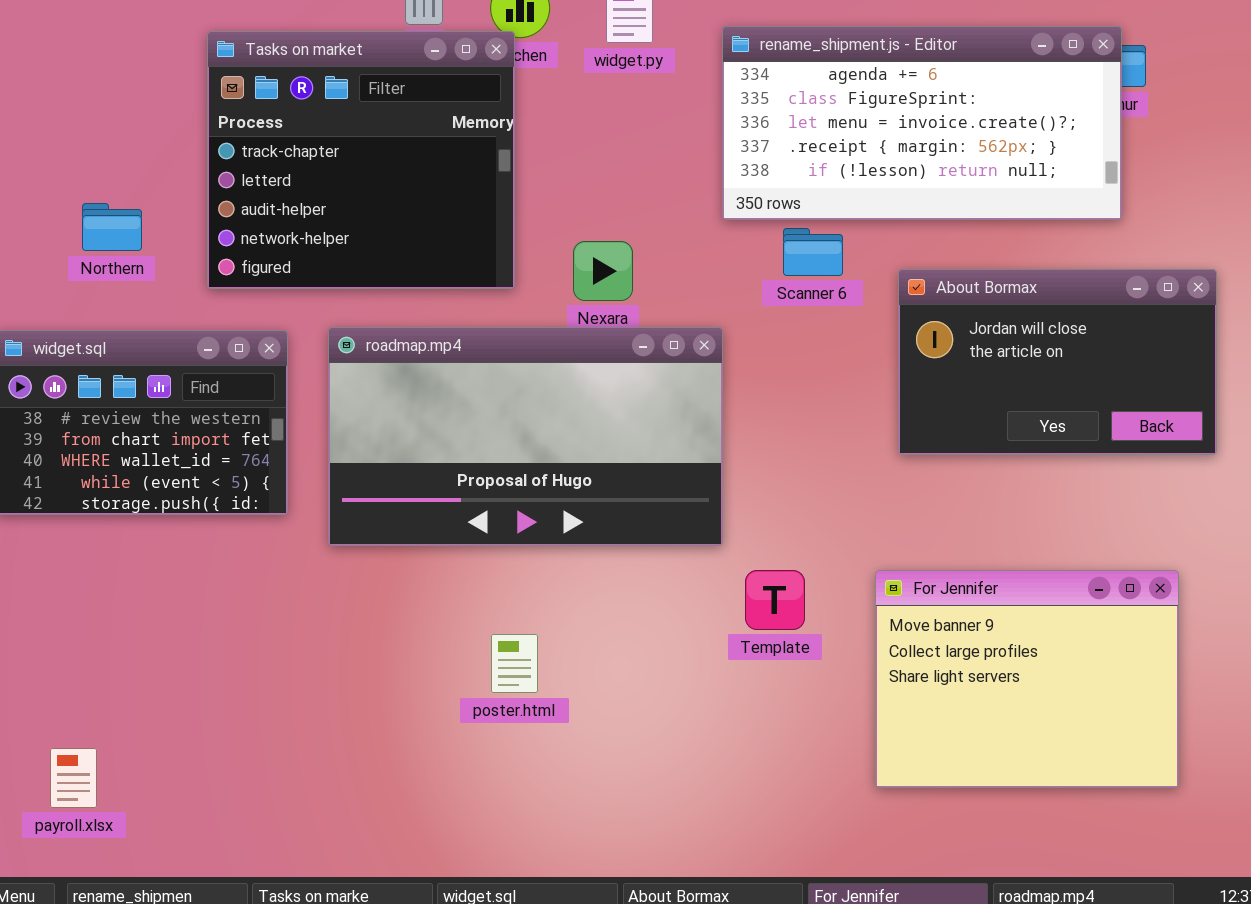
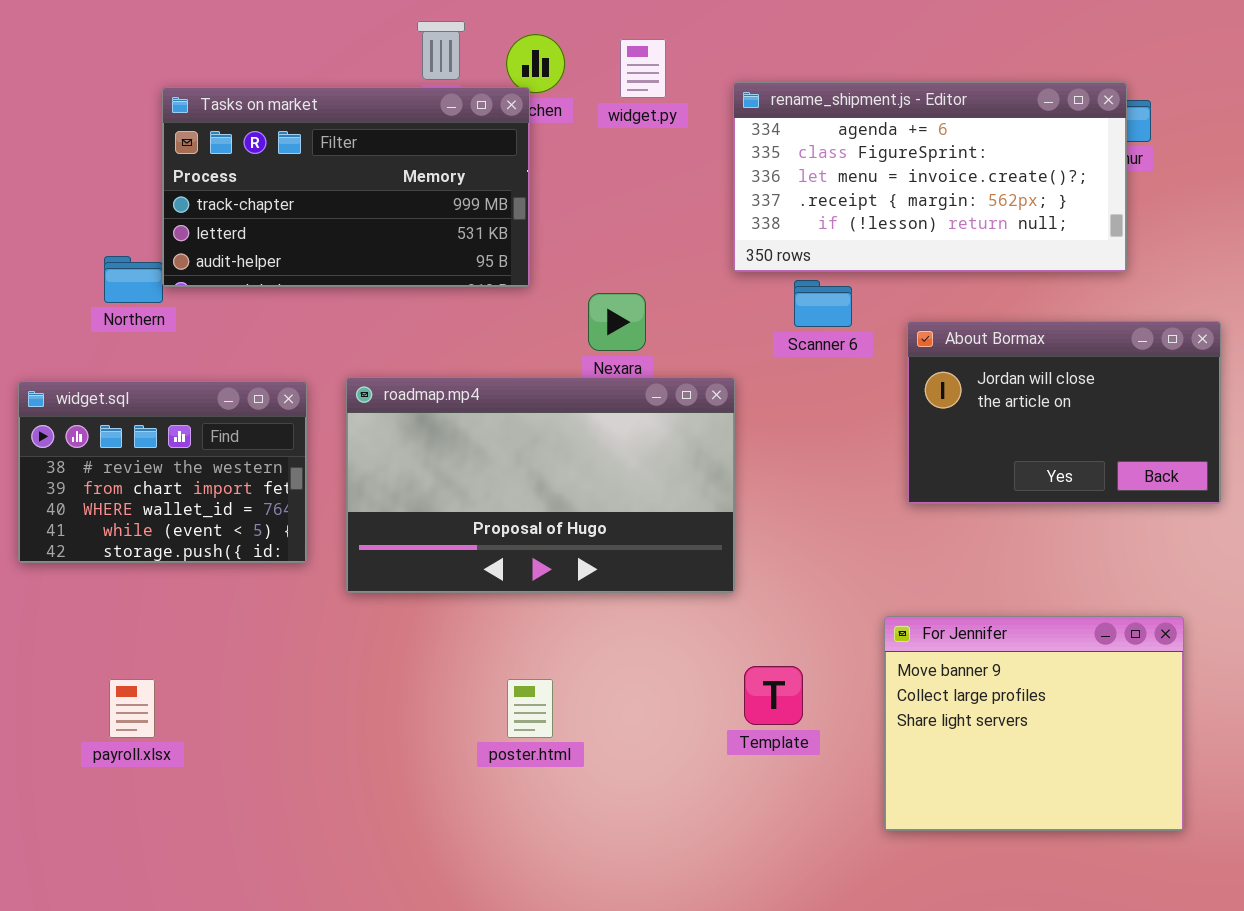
Tasks on market: [207,31,515,289] -> [162,87,530,287], resized
Template: [745,570,805,630] -> [744,666,803,725], moved
payroll.xlsx: [50,748,97,808] -> [109,679,155,738], moved

